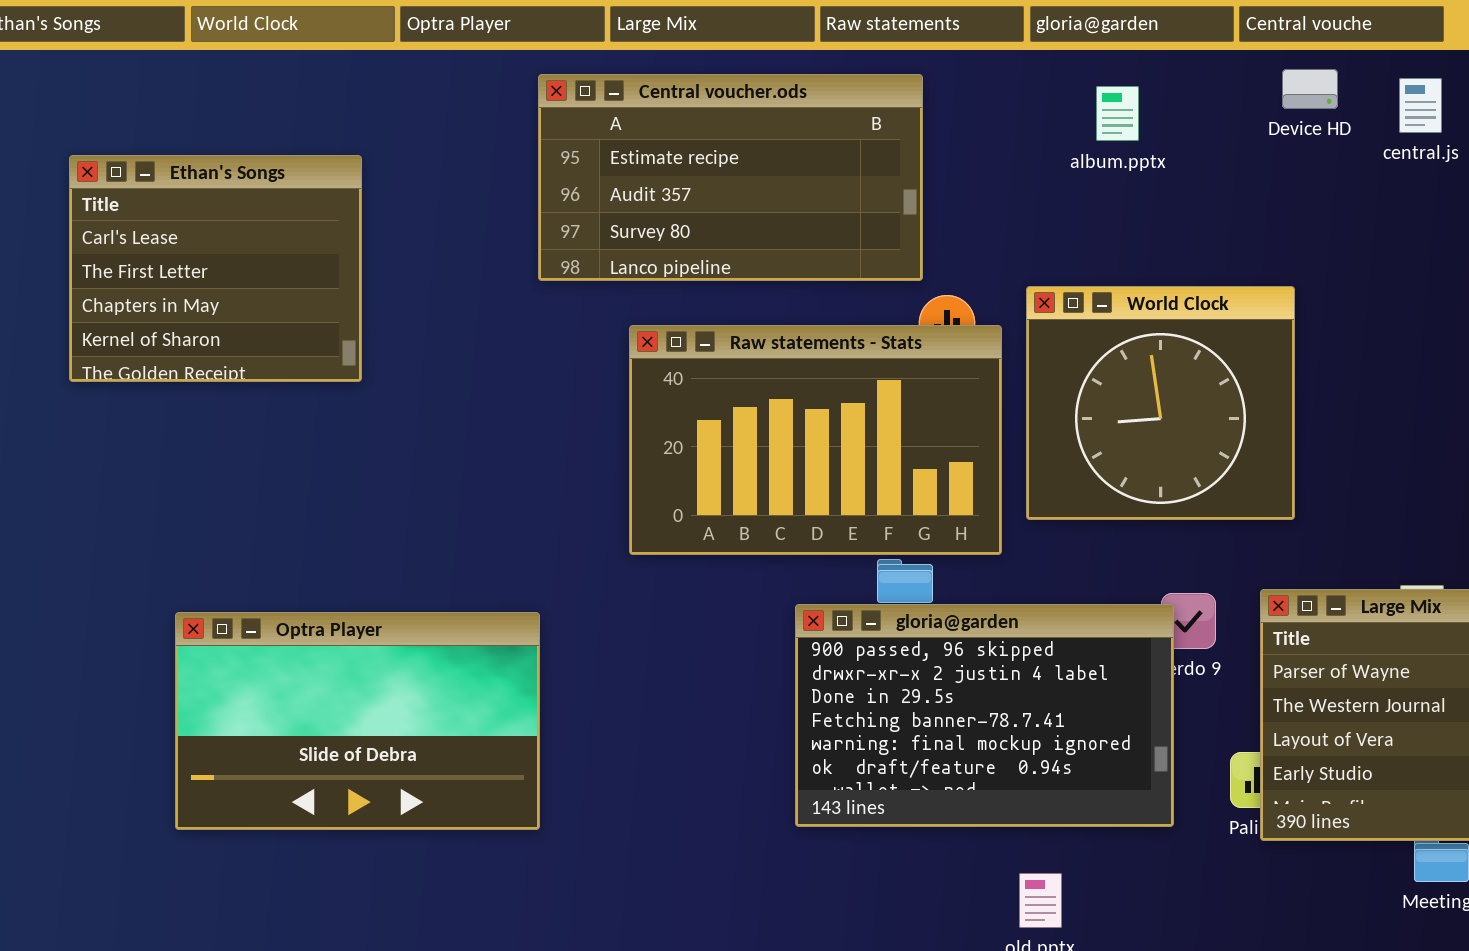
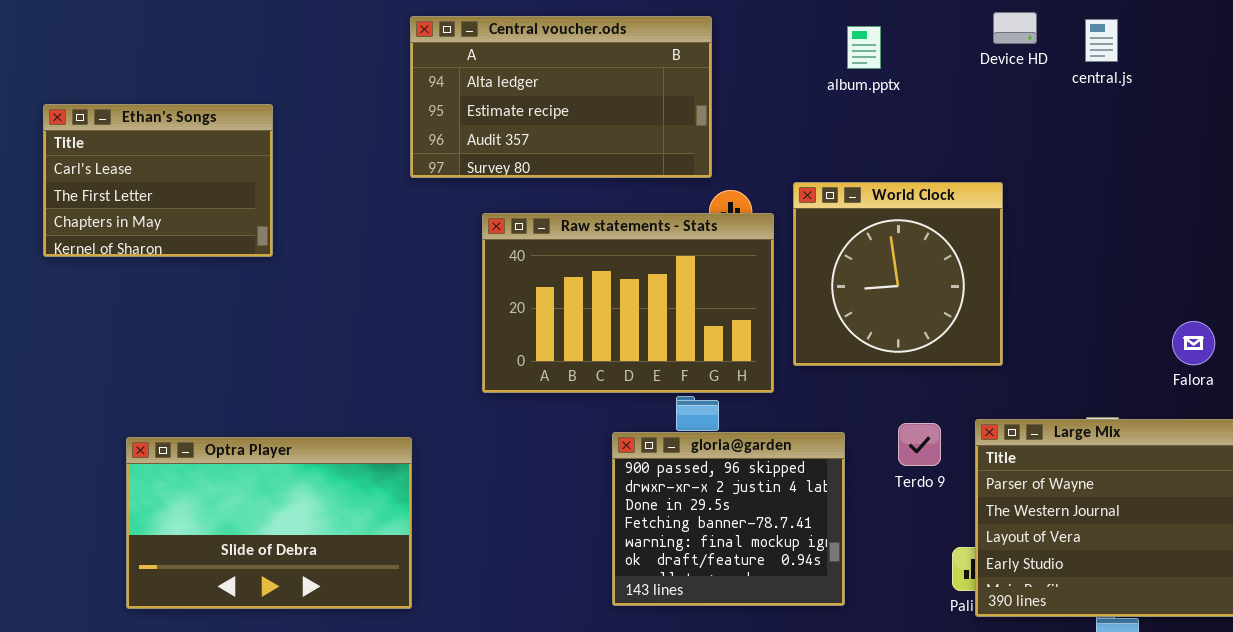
Central voucher.ods: [538,74,923,281] -> [410,16,712,178], scrolled up 1 row
Ethan's Songs: [69,155,362,382] -> [43,104,273,257], resized
gloria@garden: [795,604,1174,827] -> [612,432,845,606], resized

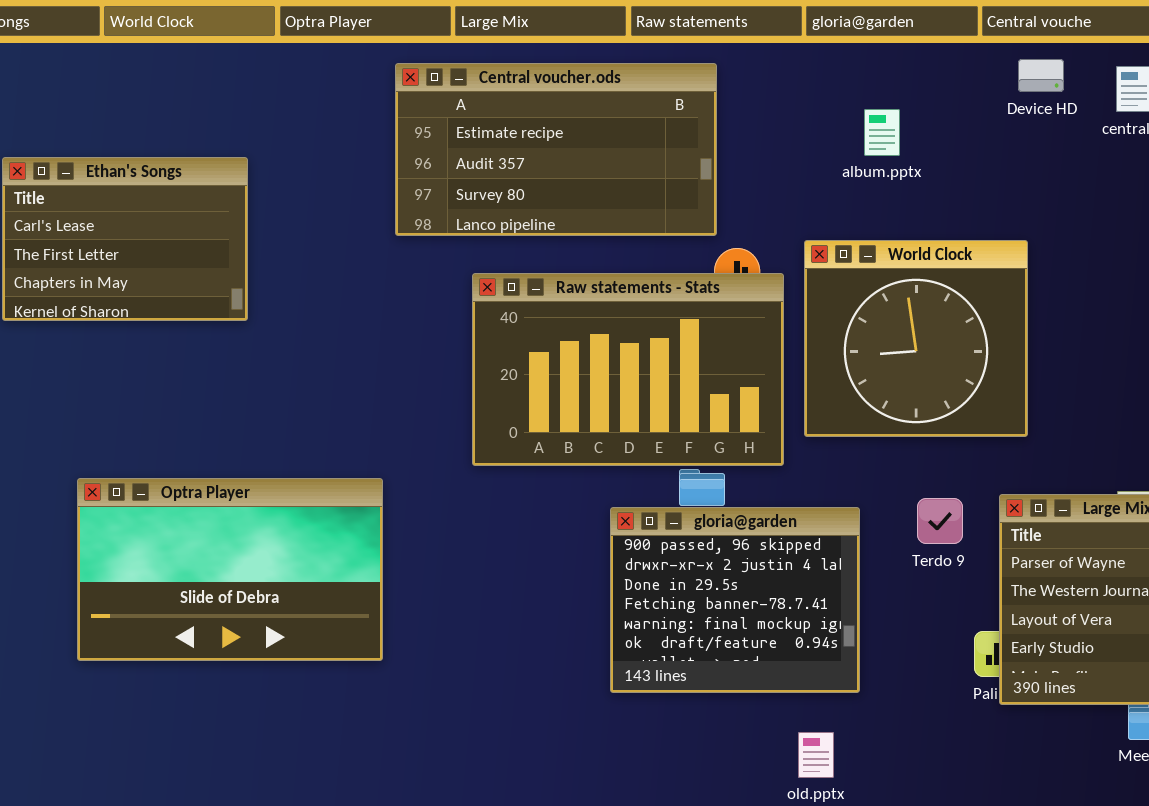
Central voucher.ods: [410,16,712,178] -> [395,63,717,236], scrolled down 1 row
album.pptx: [847,26,881,69] -> [864,109,900,156], moved
Optra Player: [126,437,412,609] -> [77,478,383,661], moved

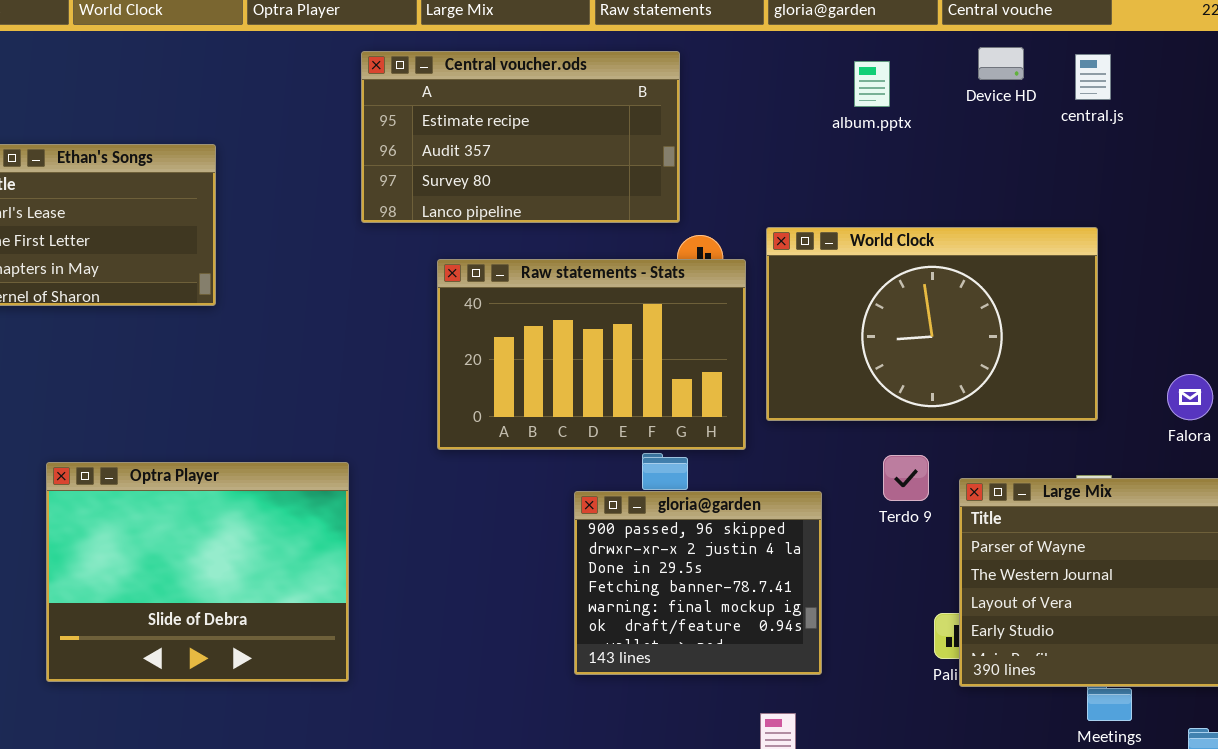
album.pptx: [864,109,900,156] -> [854,61,890,107], moved
World Clock: [804,240,1028,437] -> [766,227,1098,421], resized
Optra Player: [77,478,383,661] -> [46,462,349,682], resized
Terdo 9: [917,498,963,544] -> [883,455,929,501], moved

